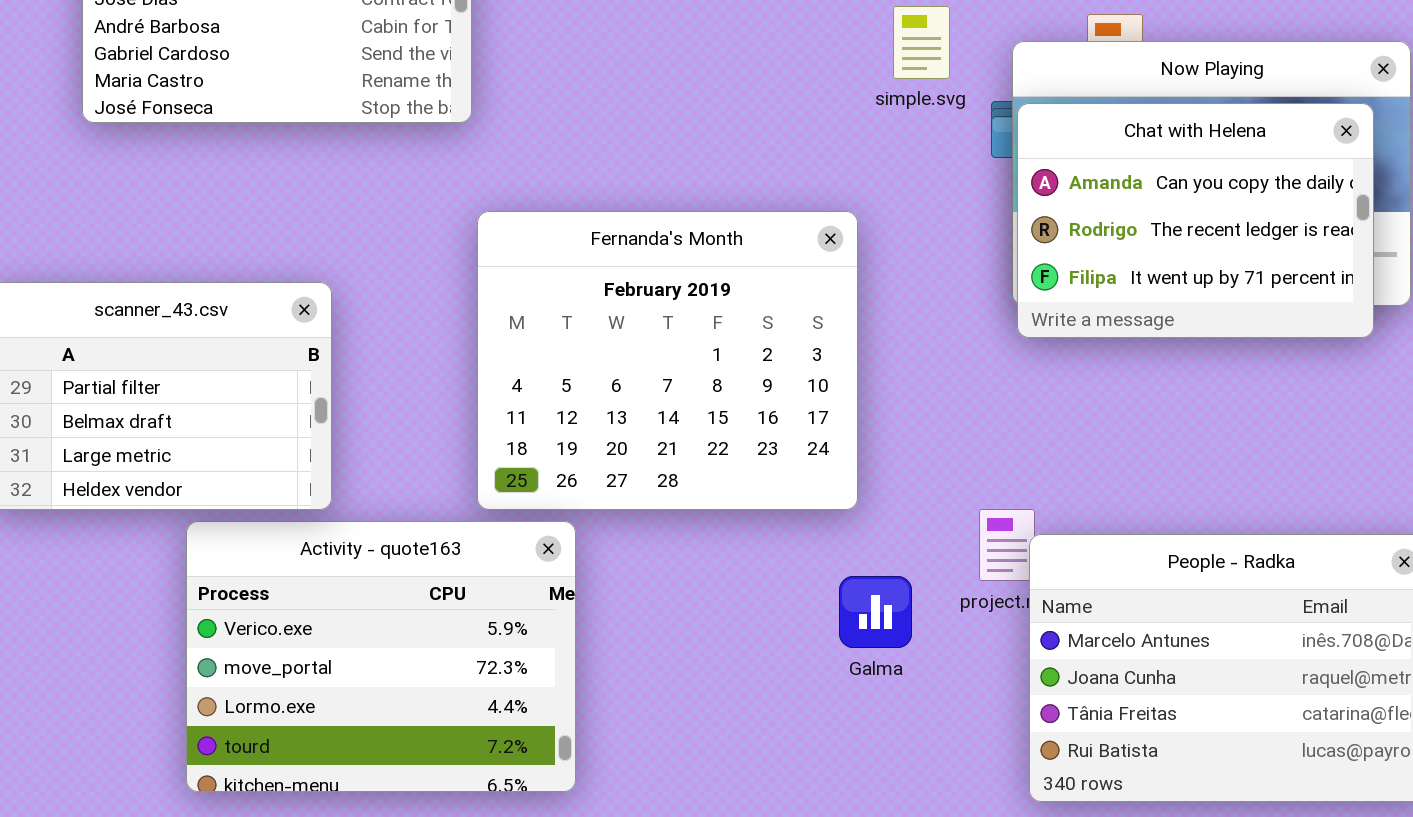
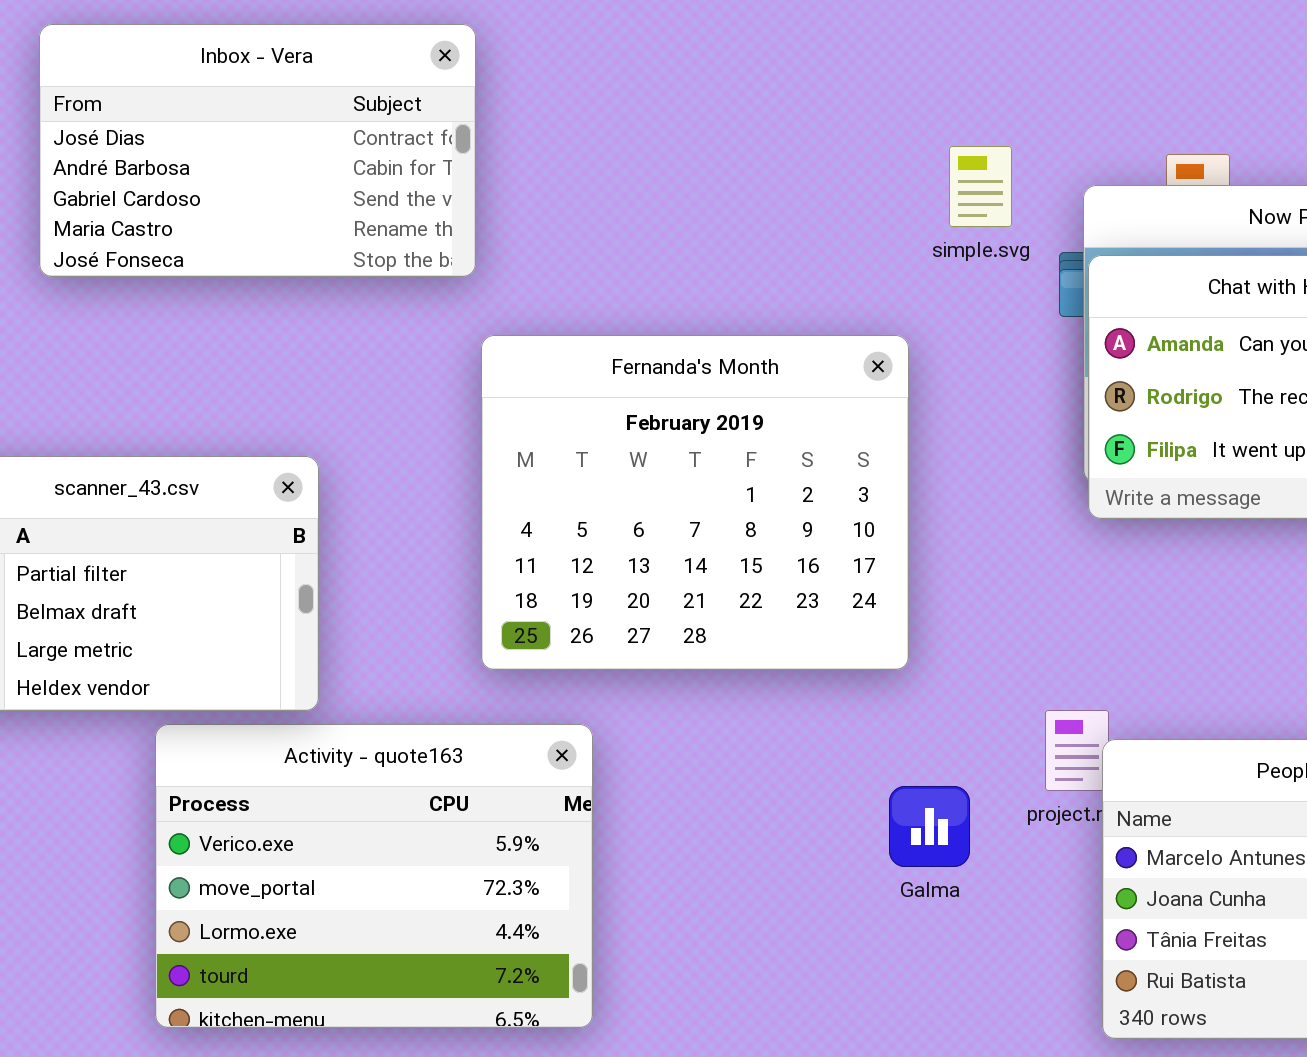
Fernanda's Month: [477,211,858,510] -> [481,335,909,670], moved

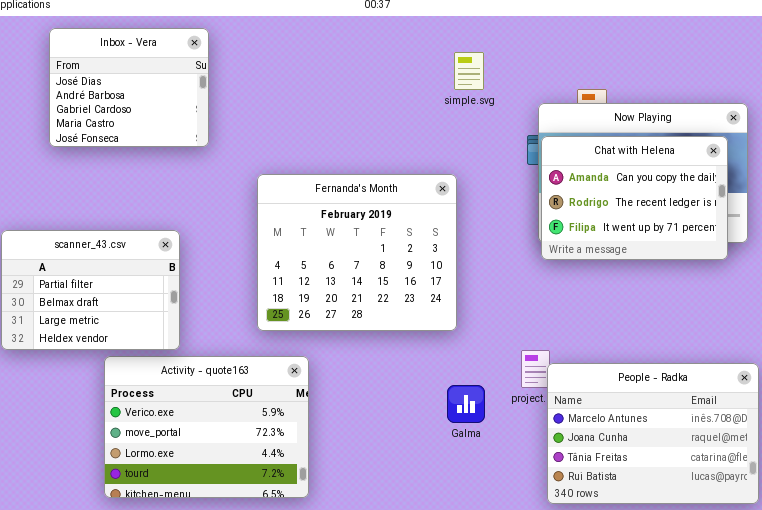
Inbox - Vera: [39,24,476,277] -> [49,28,209,147], resized
simple.svg: [949,146,1012,227] -> [454,52,484,90], moved

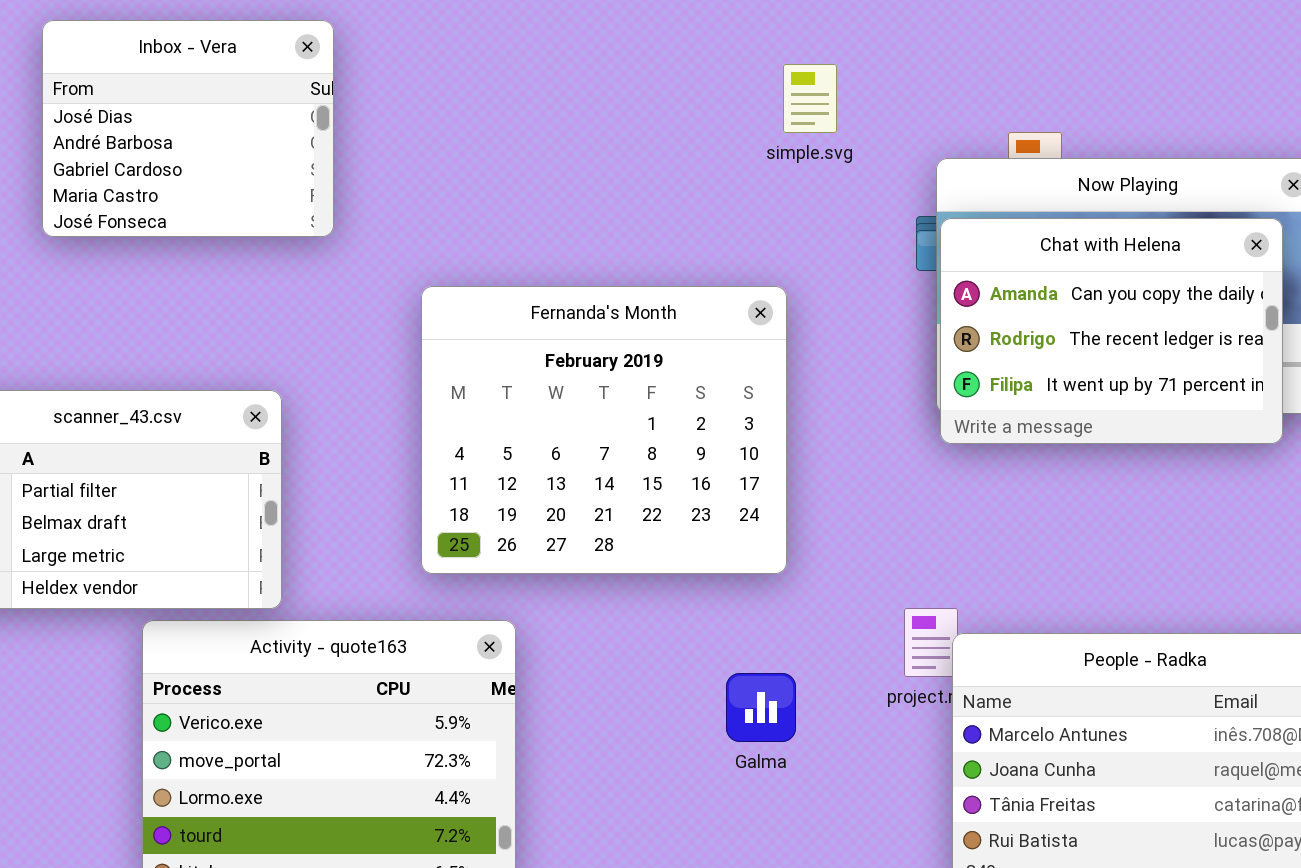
Galma: [447,385,485,423] -> [726,673,796,742], moved

